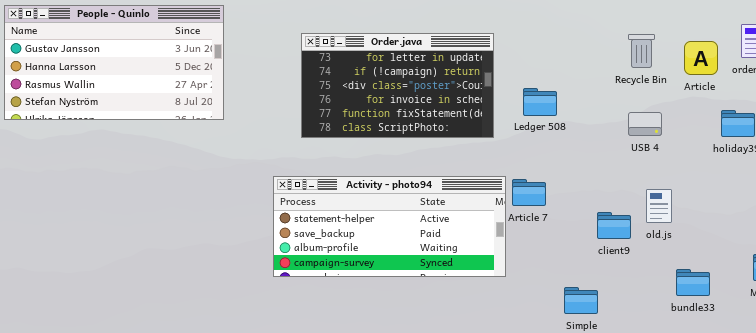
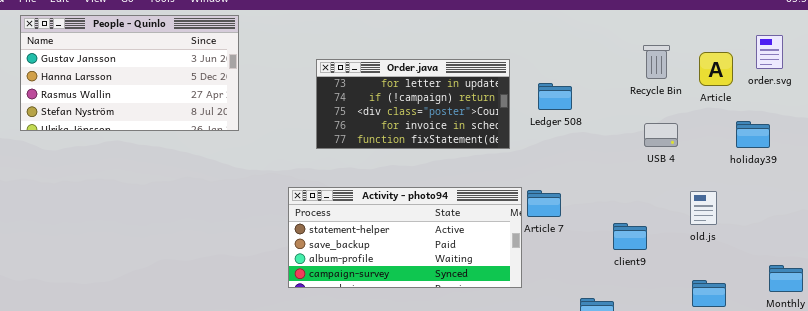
Order.java: [301,33,494,138] -> [316,59,510,149], resized
Ledger 508: [523,88,557,116] -> [538,83,572,110], moved
old.js: [646,189,672,223] -> [690,191,717,225], moved

